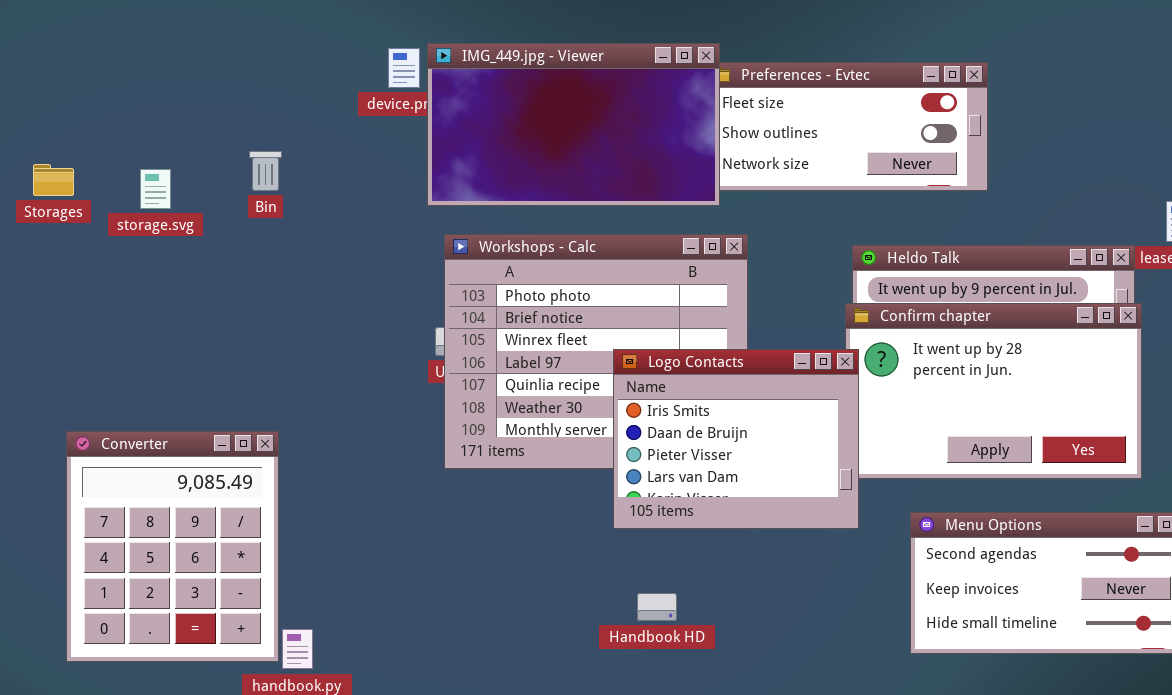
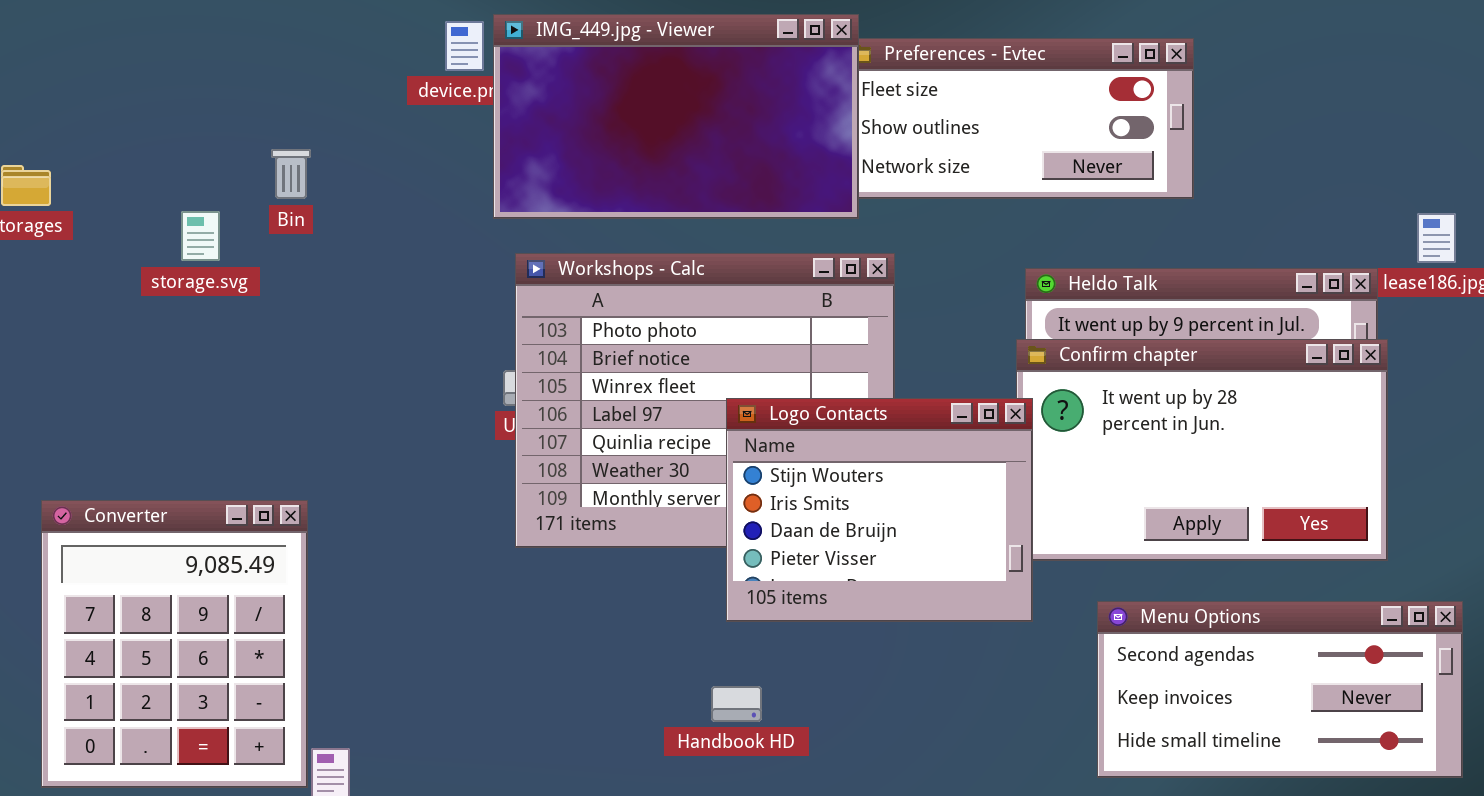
storage.svg: [140,169,171,209] -> [181,211,220,261], moved
Logo Contacts: [613,349,859,529] -> [726,398,1033,622], scrolled up 1 row
Handbook HD: [637,593,677,621] -> [711,686,762,722], moved

